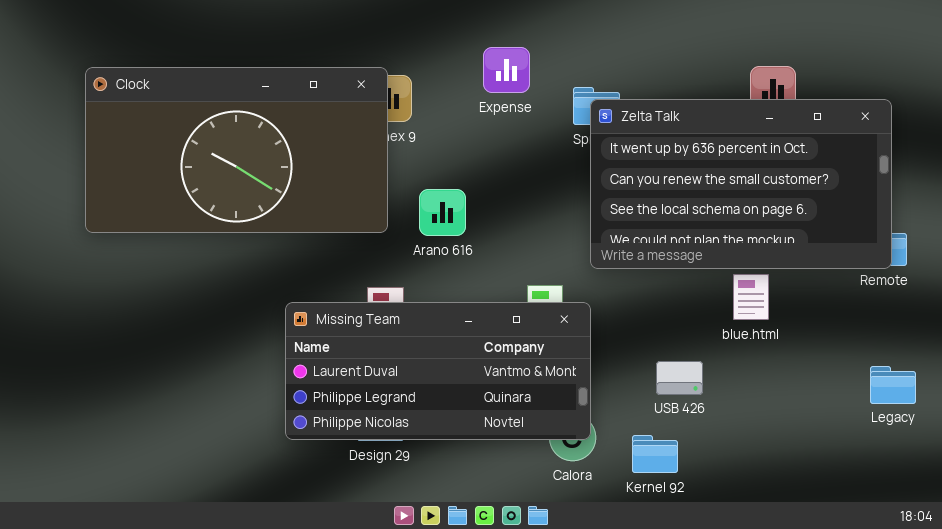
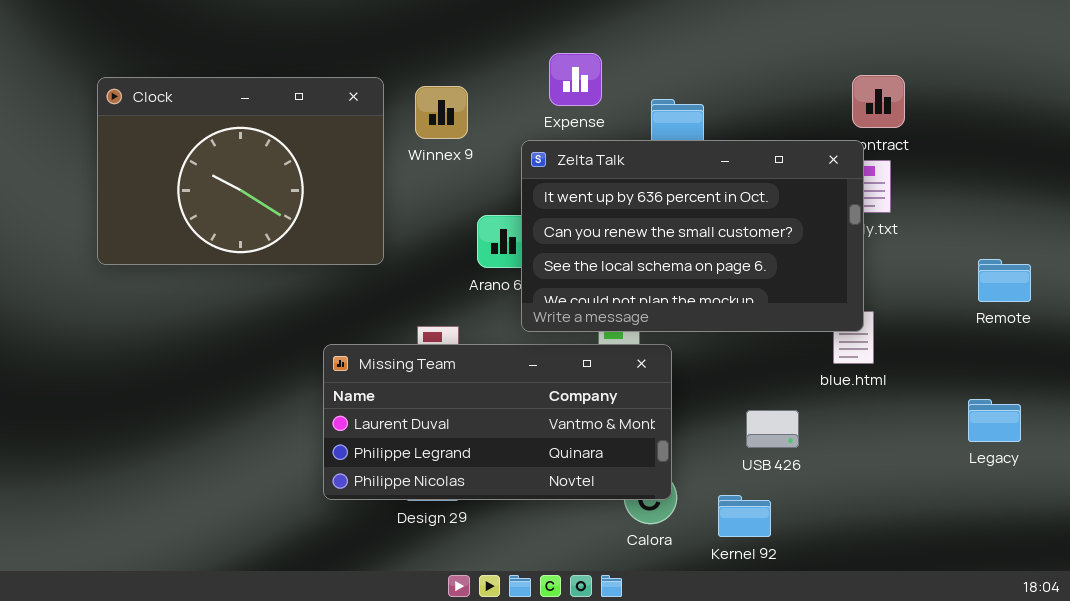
Clock: [85,67,388,233] -> [97,77,384,265], resized
Zelta Talk: [590,99,892,269] -> [521,140,864,332], moved
Legacy: [870,366,916,404] -> [968,399,1021,442], moved

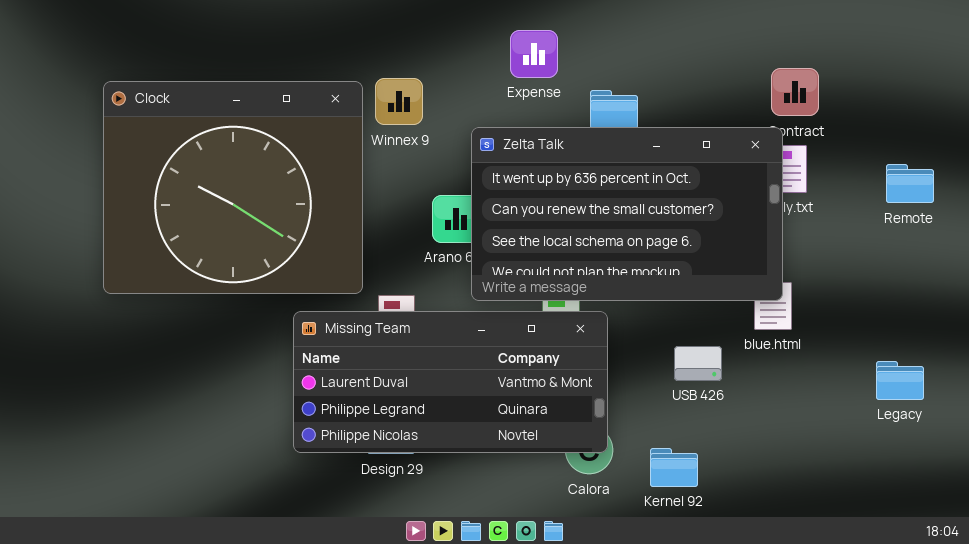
Expense: [549,53,602,106] -> [510,30,558,78], moved
Clock: [97,77,384,265] -> [103,81,363,294], moved, resized
Remote: [978,259,1031,302] -> [886,164,934,203], moved
USB 426: [746,410,799,448] -> [674,346,722,381], moved

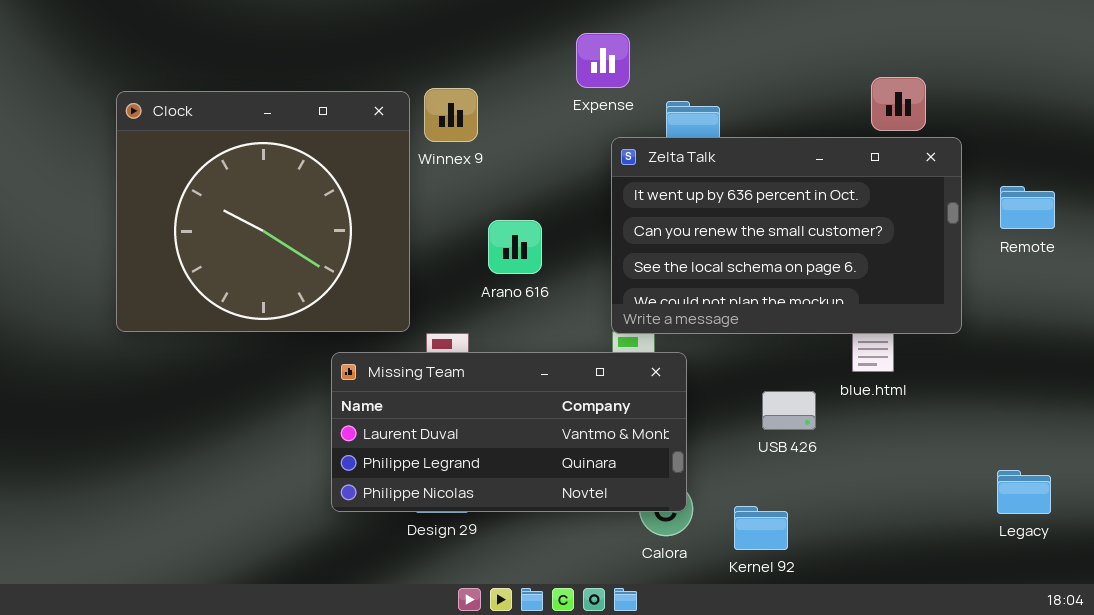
Zelta Talk: [471,127,783,301] -> [611,137,962,334], moved
Legacy: [876,361,924,400] -> [997,470,1051,514], moved

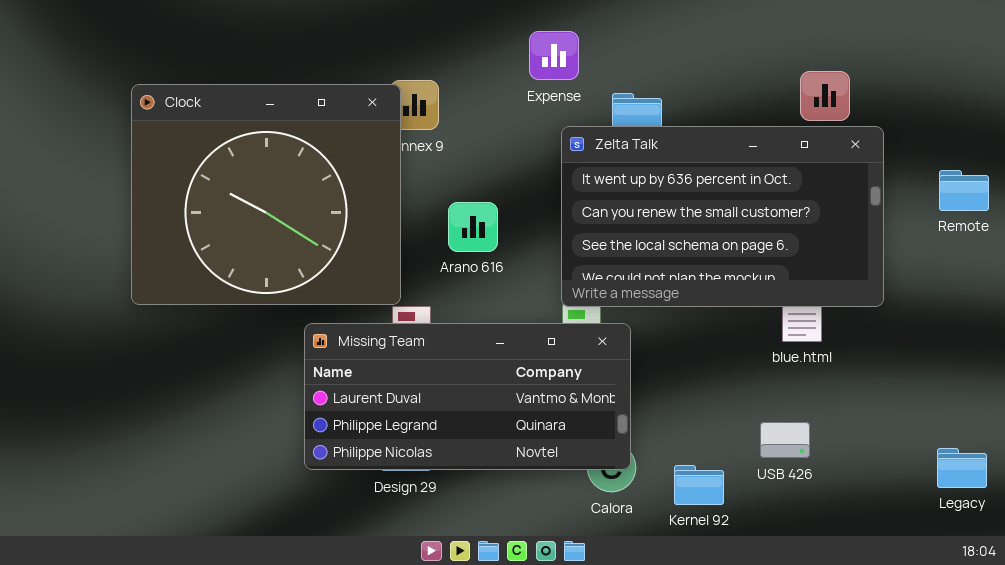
Clock: [116,91,410,332] -> [131,84,401,305], moved
Remote: [1000,186,1055,229] -> [939,170,989,211], moved
USB 426: [762,391,816,430] -> [760,422,810,458], moved
Legacy: [997,470,1051,514] -> [937,448,987,488], moved

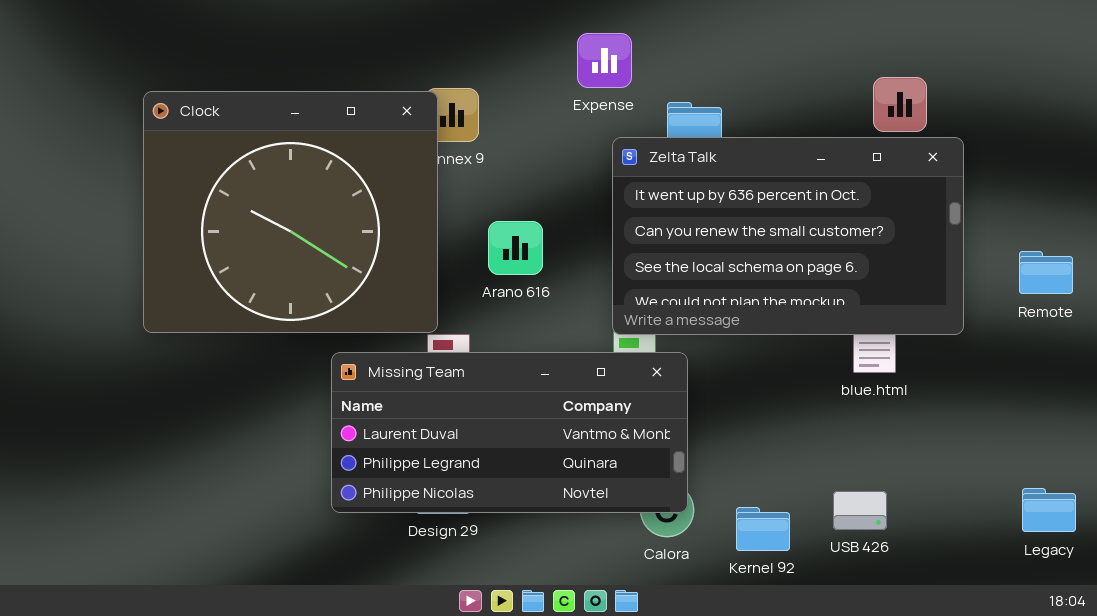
Remote: [939,170,989,211] -> [1019,251,1073,294], moved
USB 426: [760,422,810,458] -> [833,491,887,530], moved

